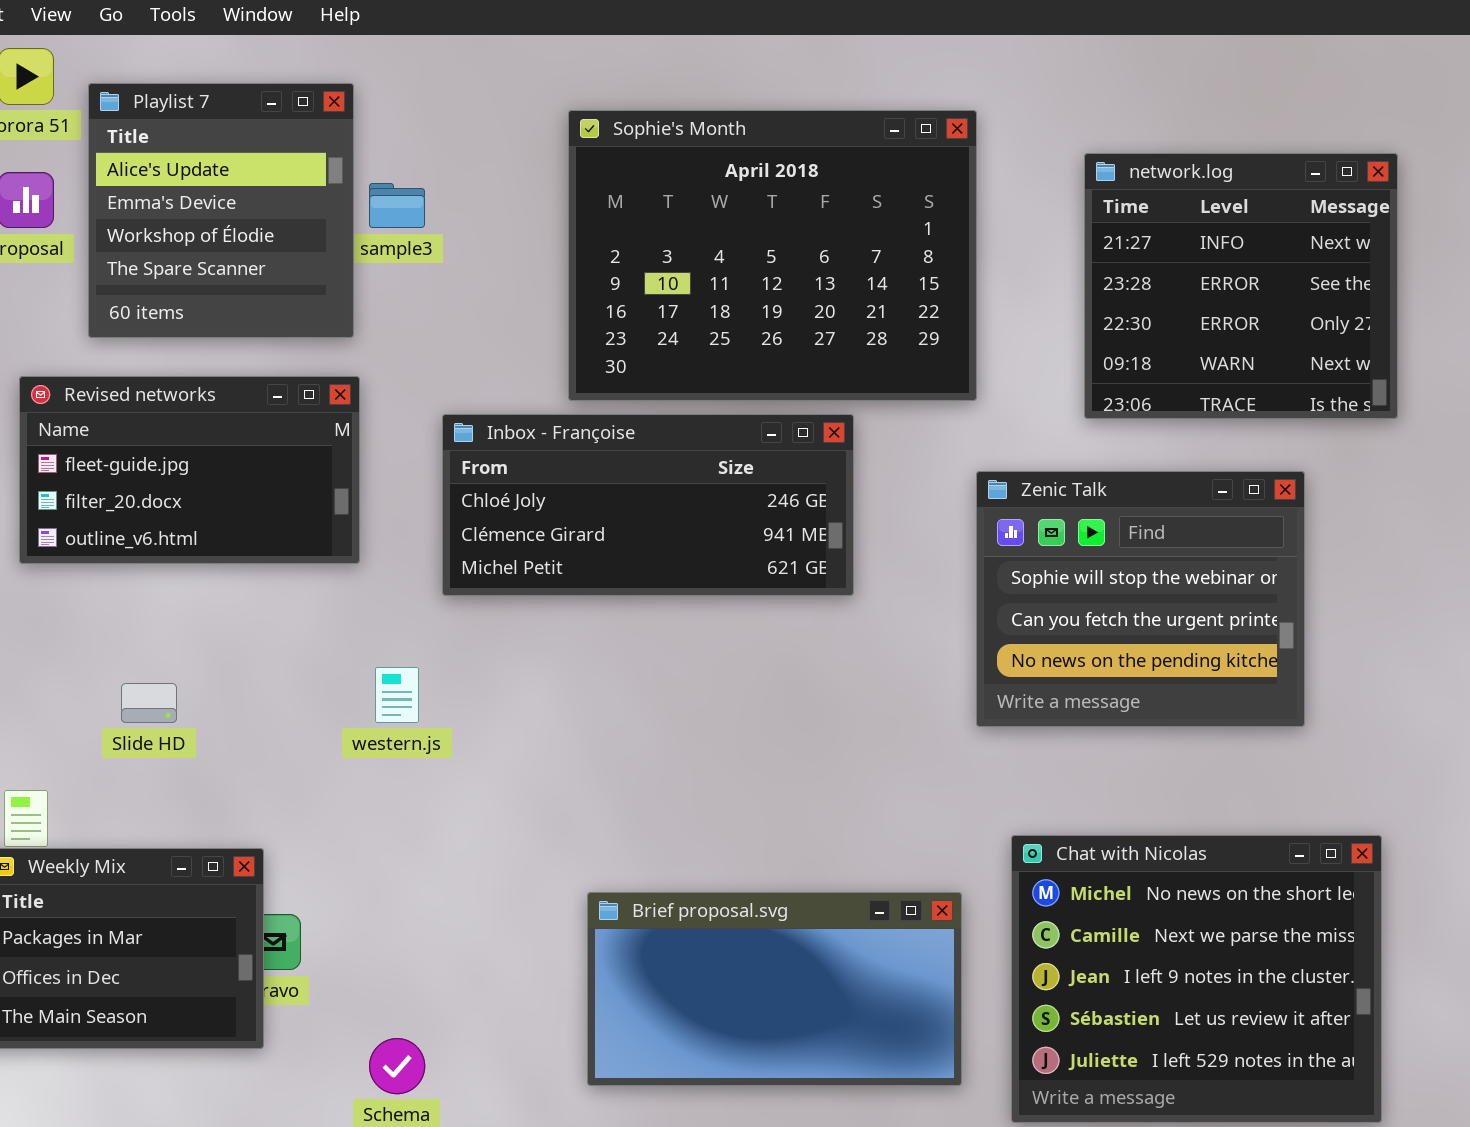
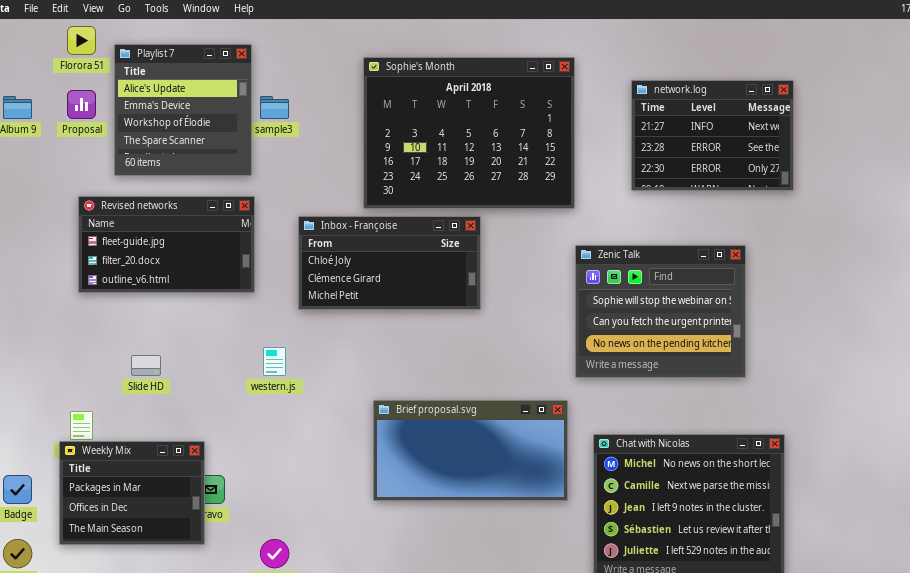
network.log: [1084,153,1398,419] -> [631,80,794,191], resized
Inbox - Françoise: [442,414,854,596] -> [298,216,481,310], resized
Brief proposal.svg: [587,892,962,1086] -> [373,400,568,501], moved

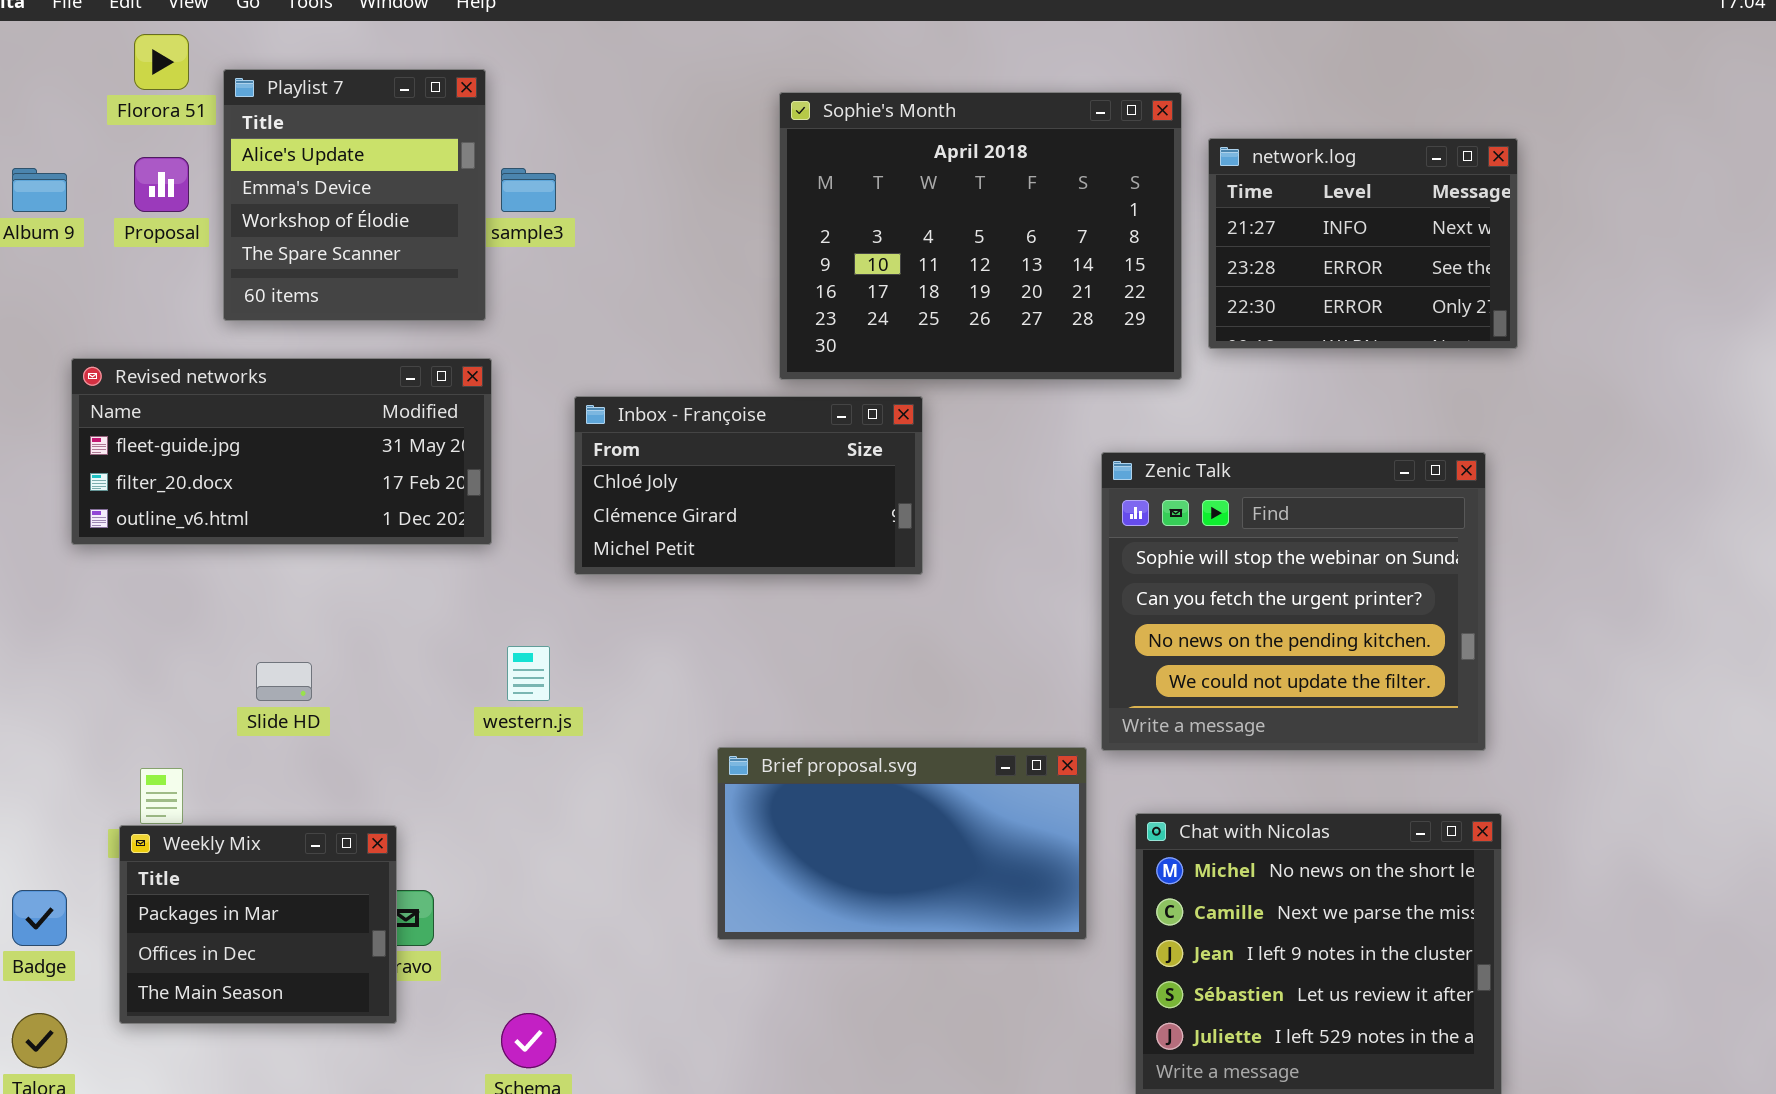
Sophie's Month: [363,57,575,209] -> [779,92,1182,380], moved
Revised networks: [78,196,255,293] -> [71,358,492,545], resized
Zenic Talk: [575,245,746,378] -> [1101,452,1486,751], resized

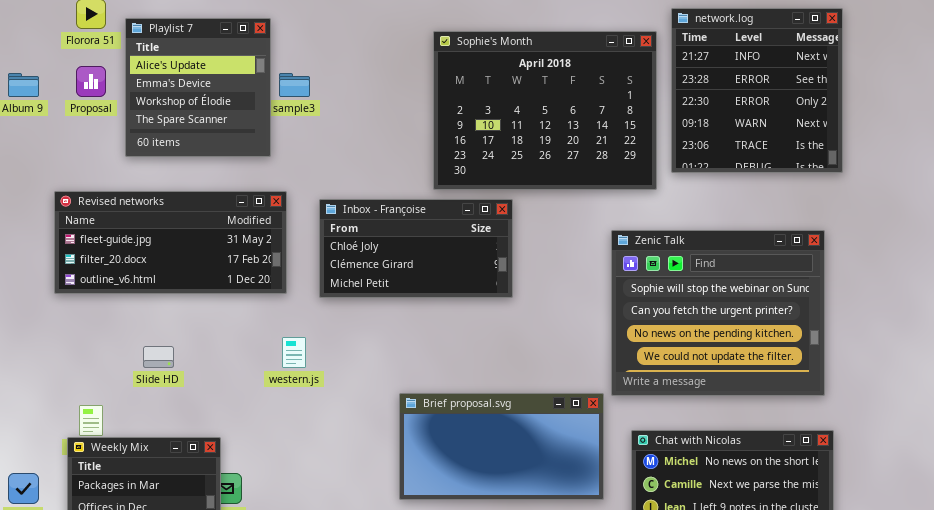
network.log: [1208,138,1518,349] -> [671,8,843,173], resized
Revised networks: [71,358,492,545] -> [54,191,287,294], moved

